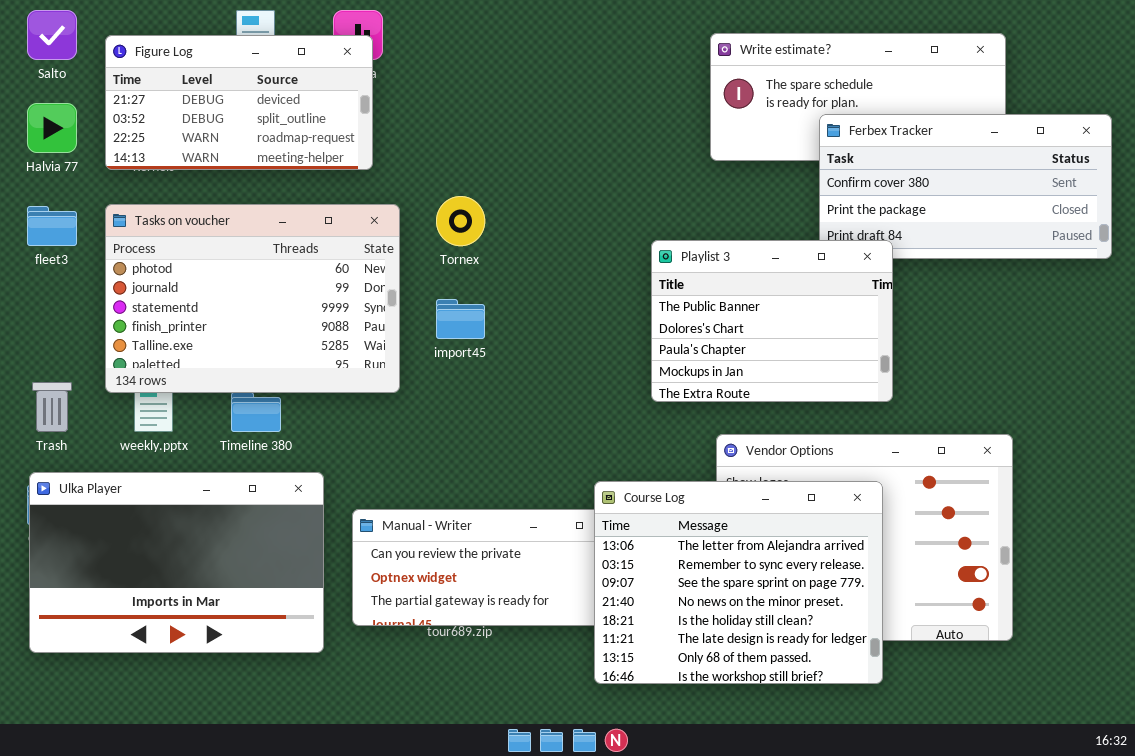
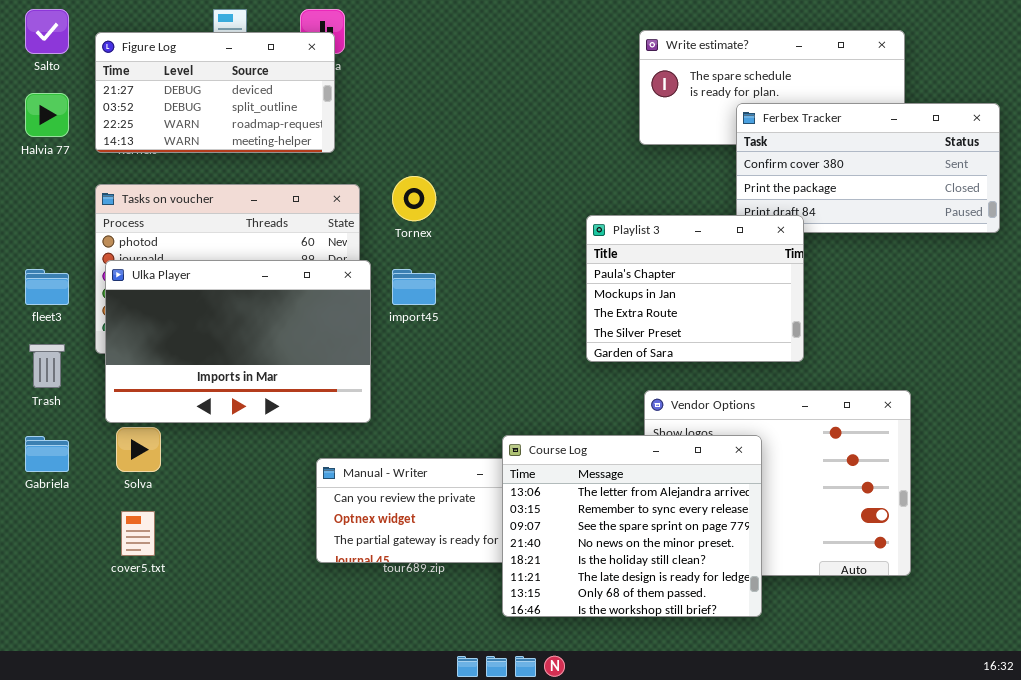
fleet3: [27,206,77,246] -> [25,269,69,305], moved
Playlist 3: [651,240,893,402] -> [586,215,804,362], scrolled down 2 rows
Ulka Player: [29,472,324,653] -> [105,260,371,423], moved
Course Log: [594,481,883,684] -> [502,435,762,617], moved

